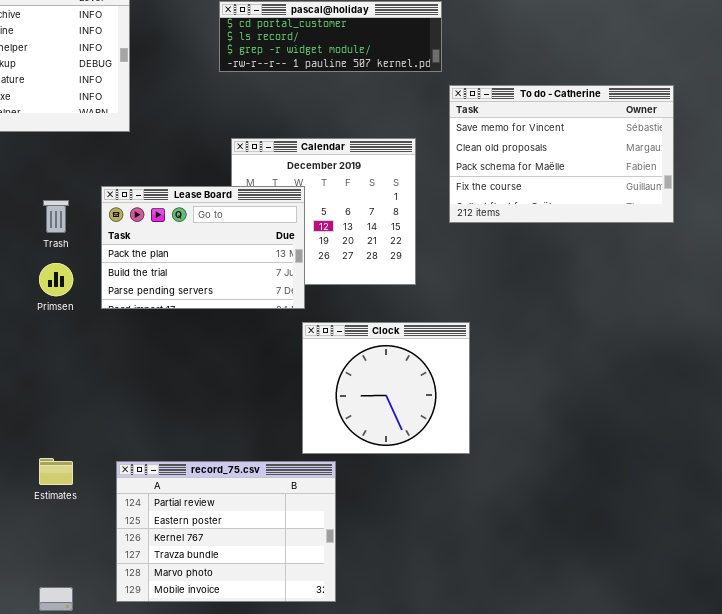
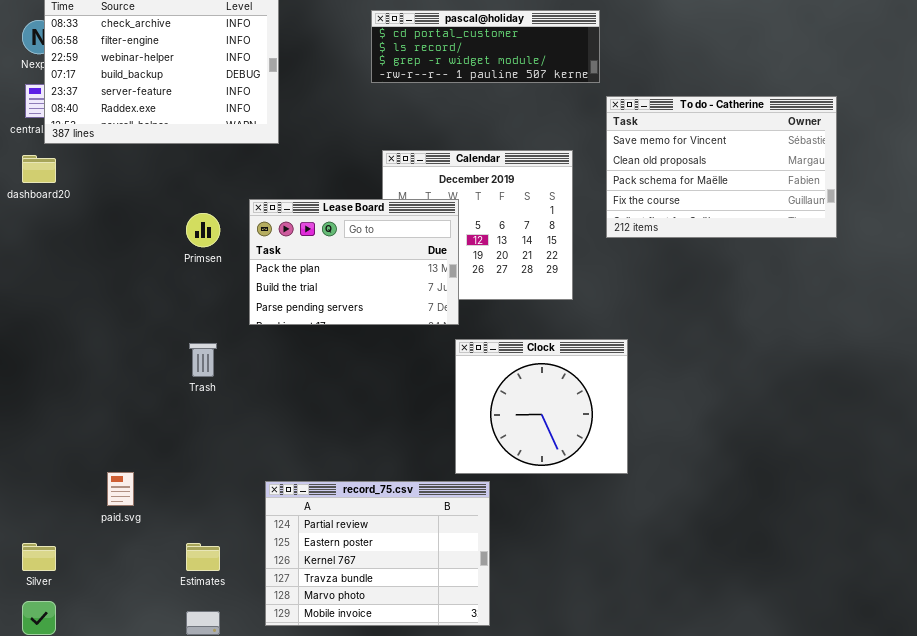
Trash: [43,200,69,233] -> [189,343,217,377], moved
Primsen: [39,263,73,296] -> [186,213,220,247], moved
Estimates: [39,458,73,485] -> [186,543,220,571], moved

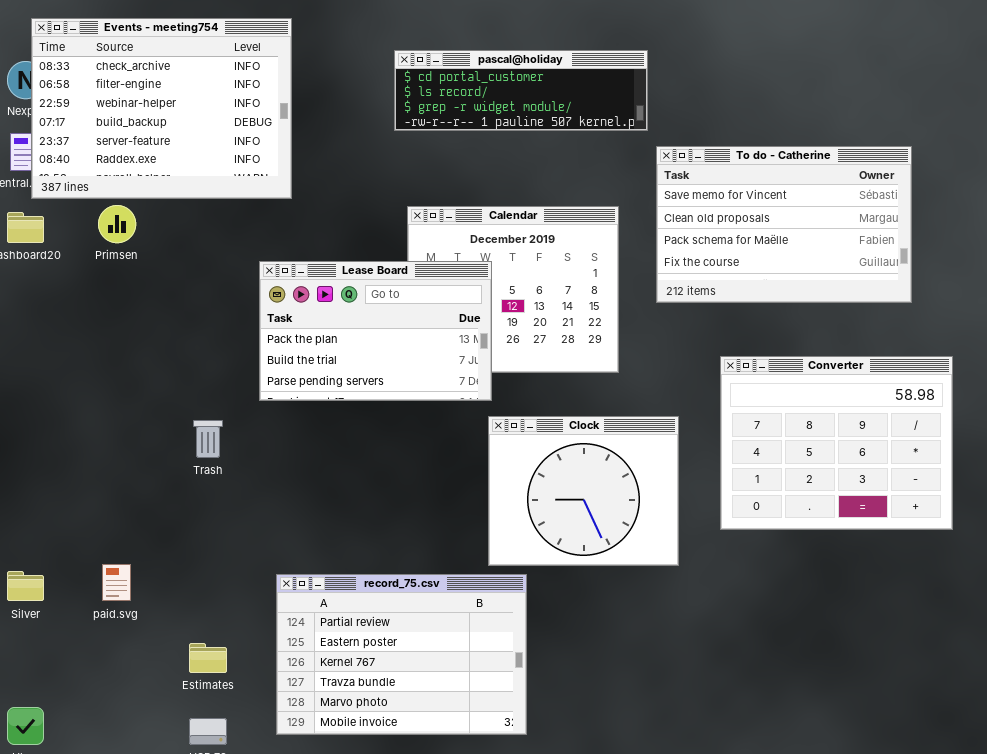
Primsen: [186,213,220,247] -> [98,205,136,243], moved
Converter: none -> [720,356,953,530], opened
Silver: [22,543,56,571] -> [7,571,44,601], moved

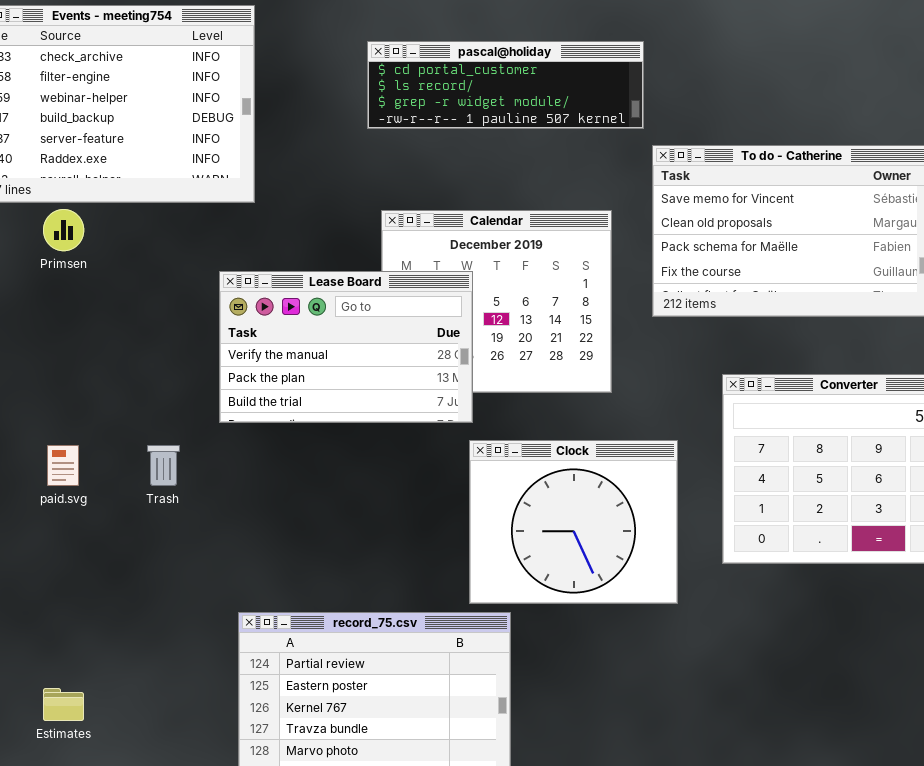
Lease Board: [259,261,492,401] -> [219,271,473,423], scrolled up 1 row
paid.svg: [102,564,131,601] -> [47,445,79,486], moved
Estimates: [189,643,227,673] -> [43,688,84,721], moved

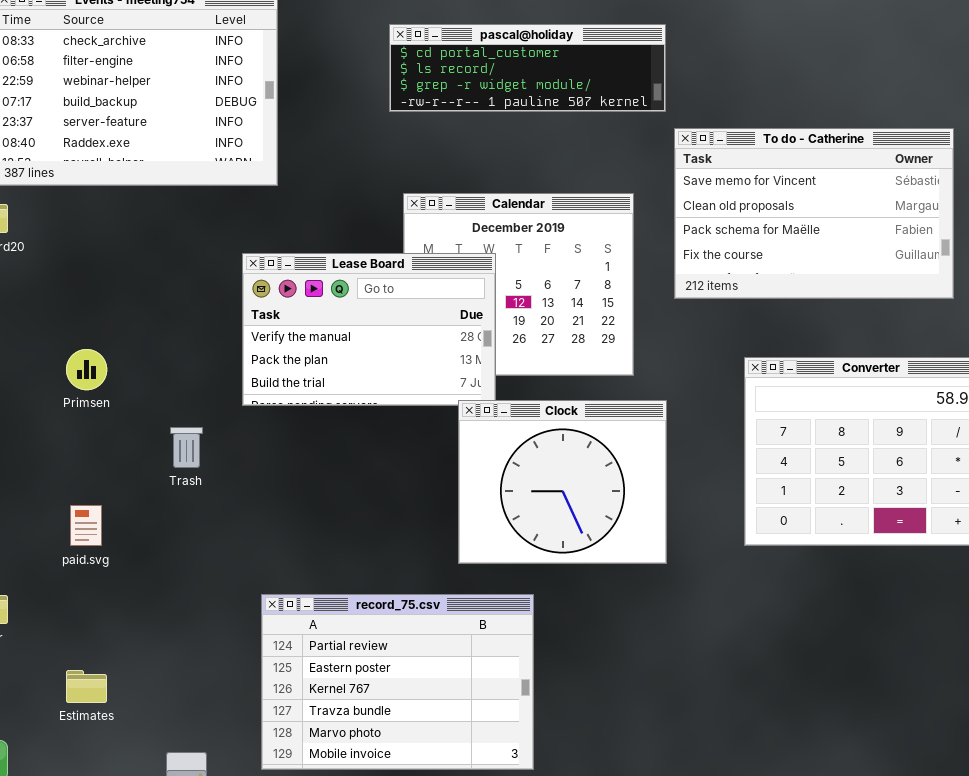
Primsen: [43,209,84,251] -> [66,349,107,390], moved
Clock: [469,440,678,604] -> [458,400,667,564], moved
paid.svg: [47,445,79,486] -> [70,505,102,546], moved

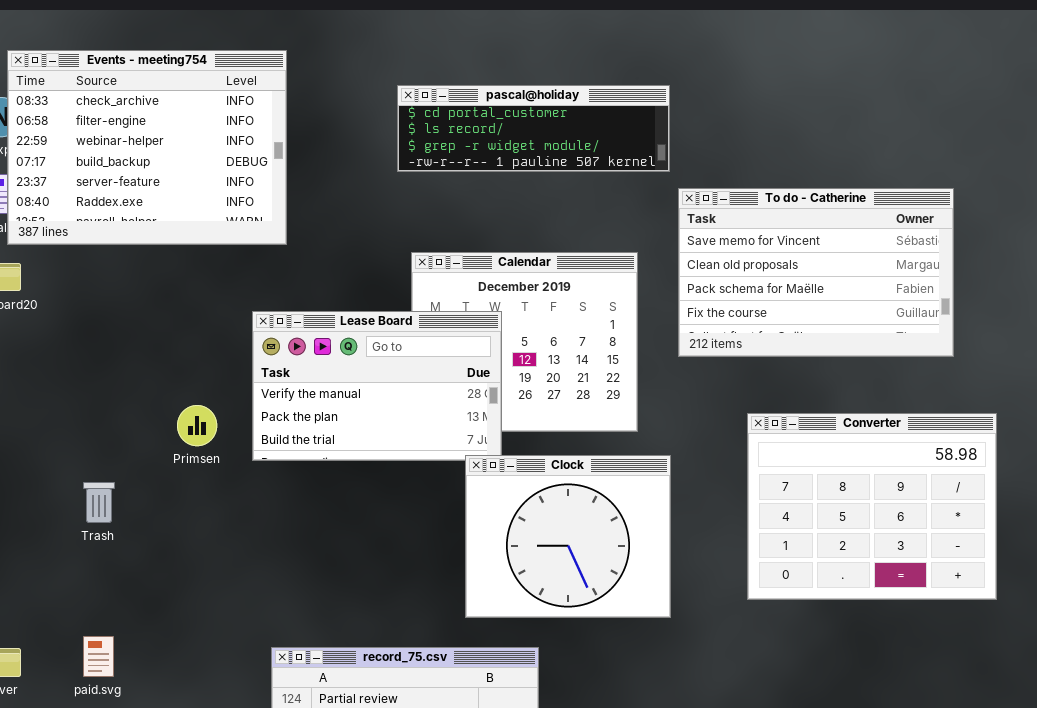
Primsen: [66,349,107,390] -> [177,405,217,446], moved
Trash: [170,427,203,468] -> [83,482,115,523], moved
paid.svg: [70,505,102,546] -> [83,636,114,677], moved

